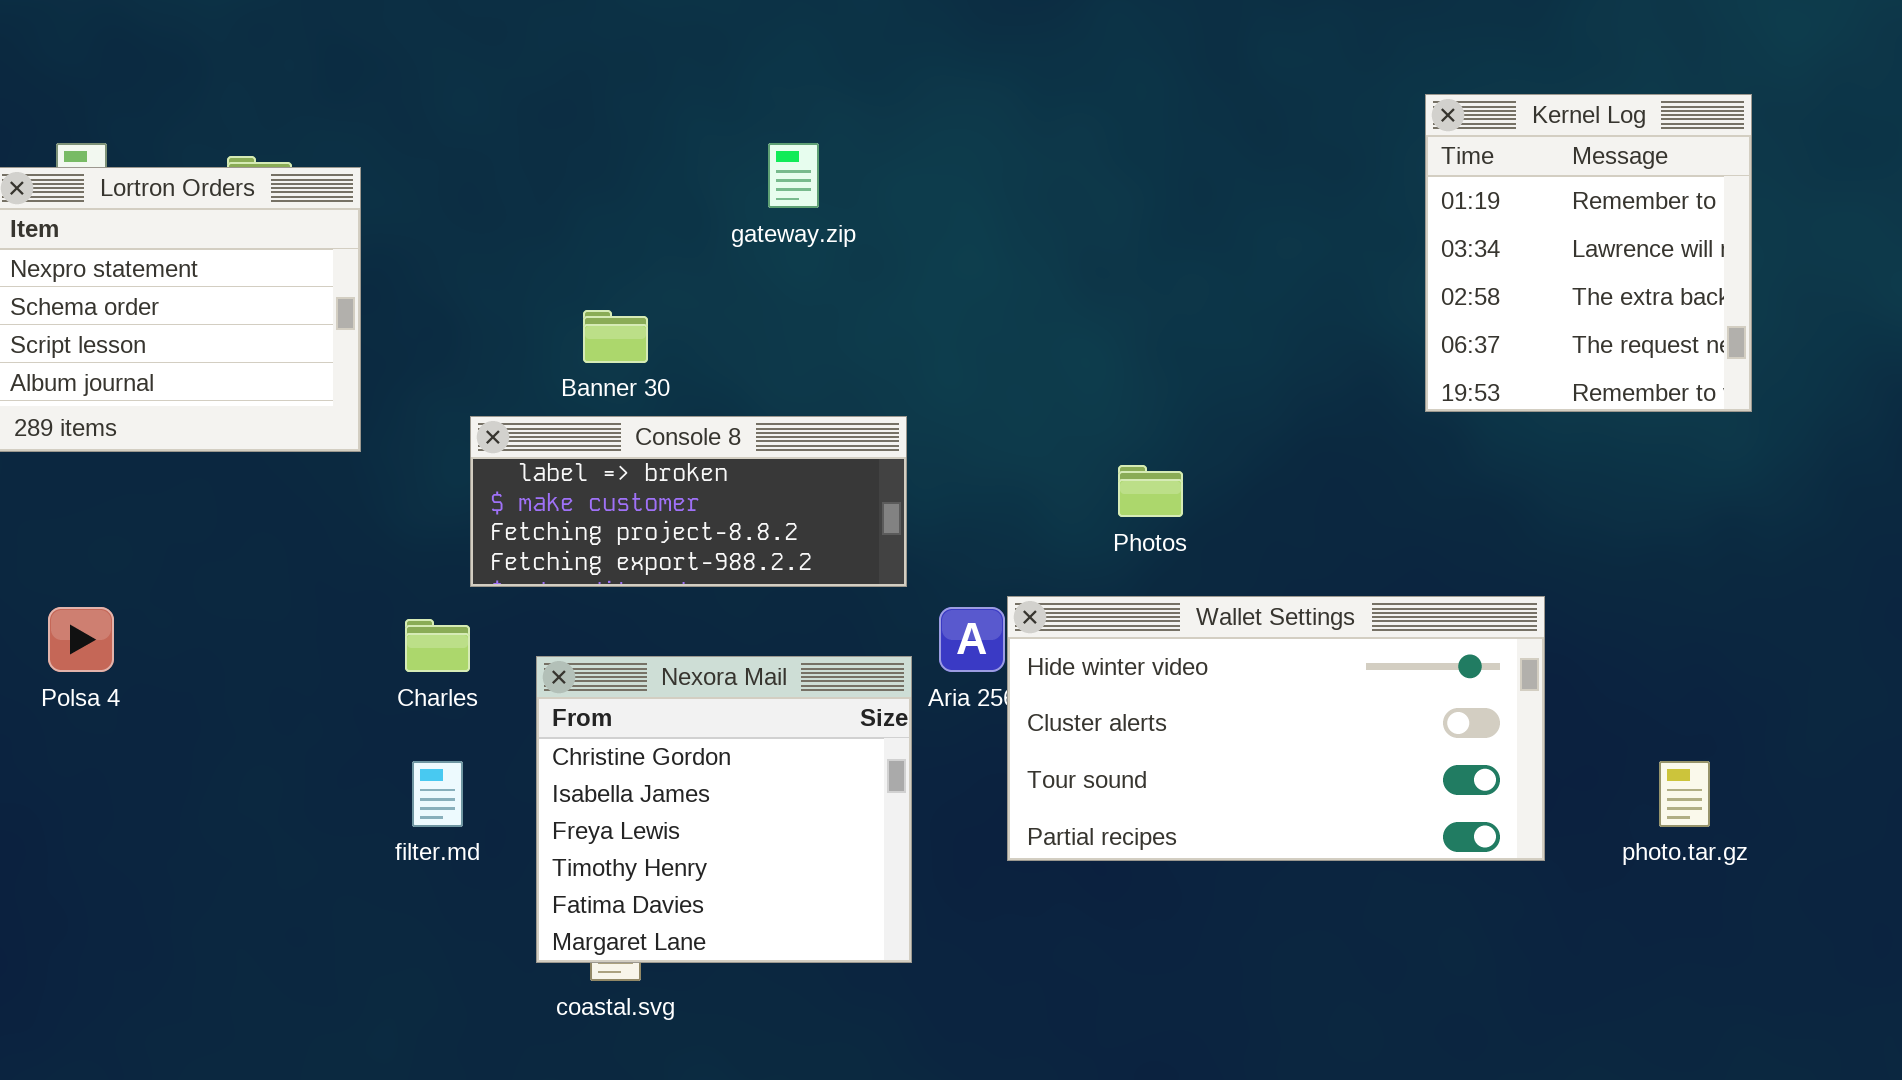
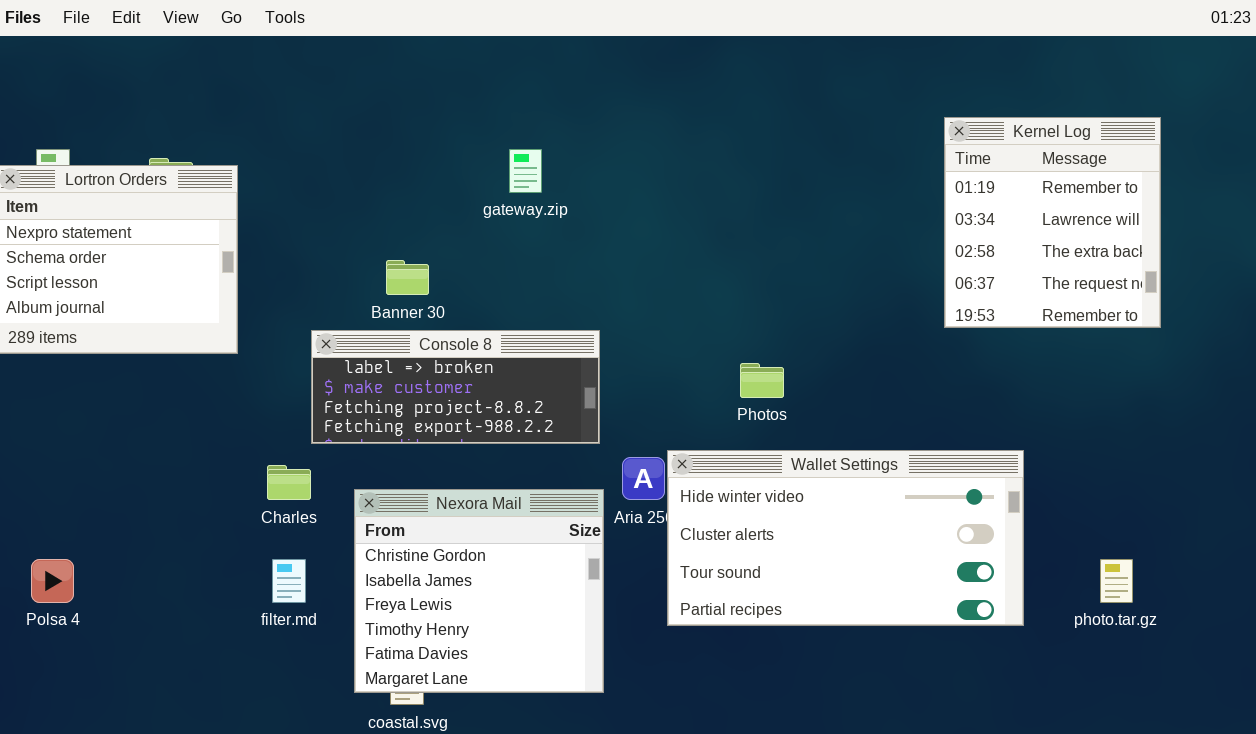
Polsa 4: [48,607,114,672] -> [31,559,74,603], moved

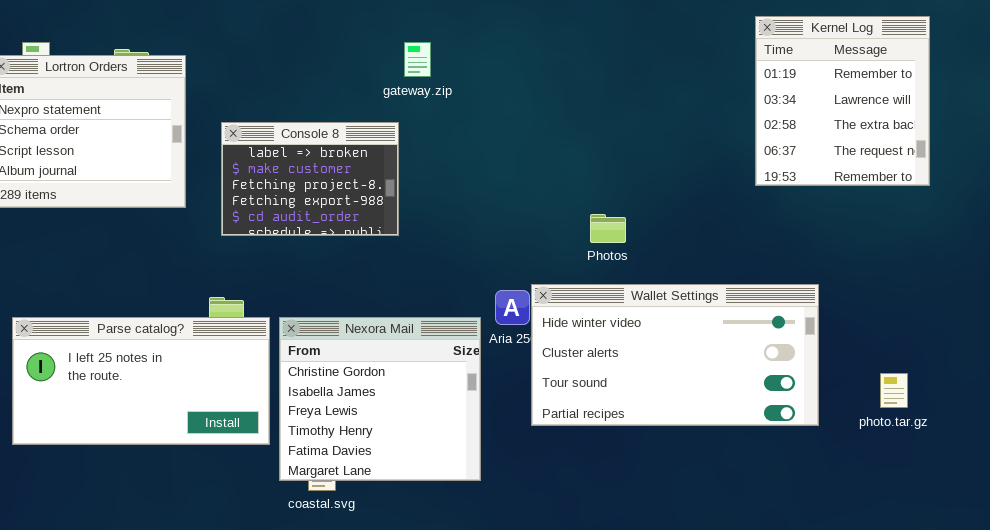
Console 8: [311,330,600,444] -> [221,122,399,236], moved, resized
Parse catalog?: none -> [12,317,270,445], opened

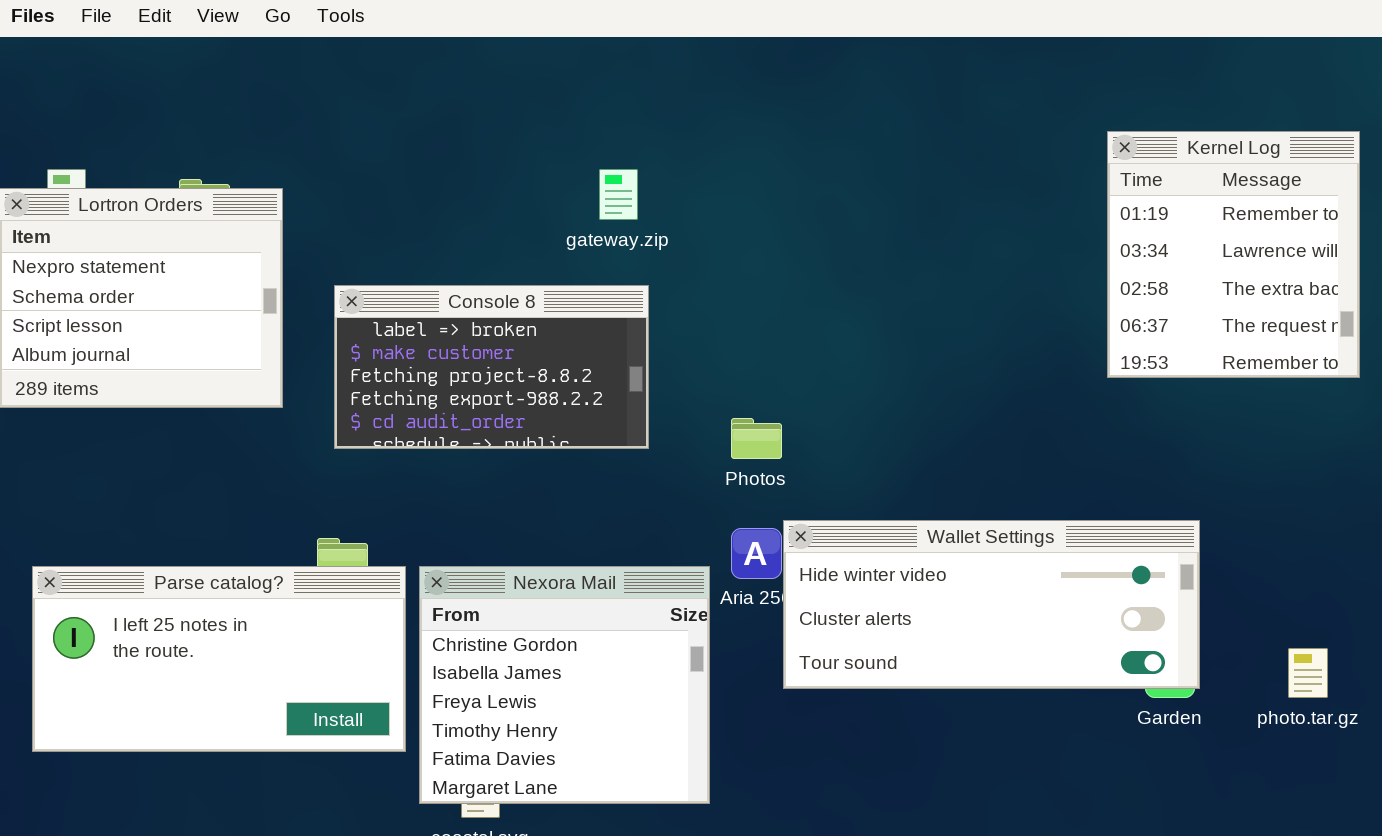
Console 8: [221,122,399,236] -> [334,285,649,449], resized
Photos: [590,214,626,243] -> [731,418,782,459], moved
Wallet Settings: [531,284,819,426] -> [783,520,1200,689], resized

